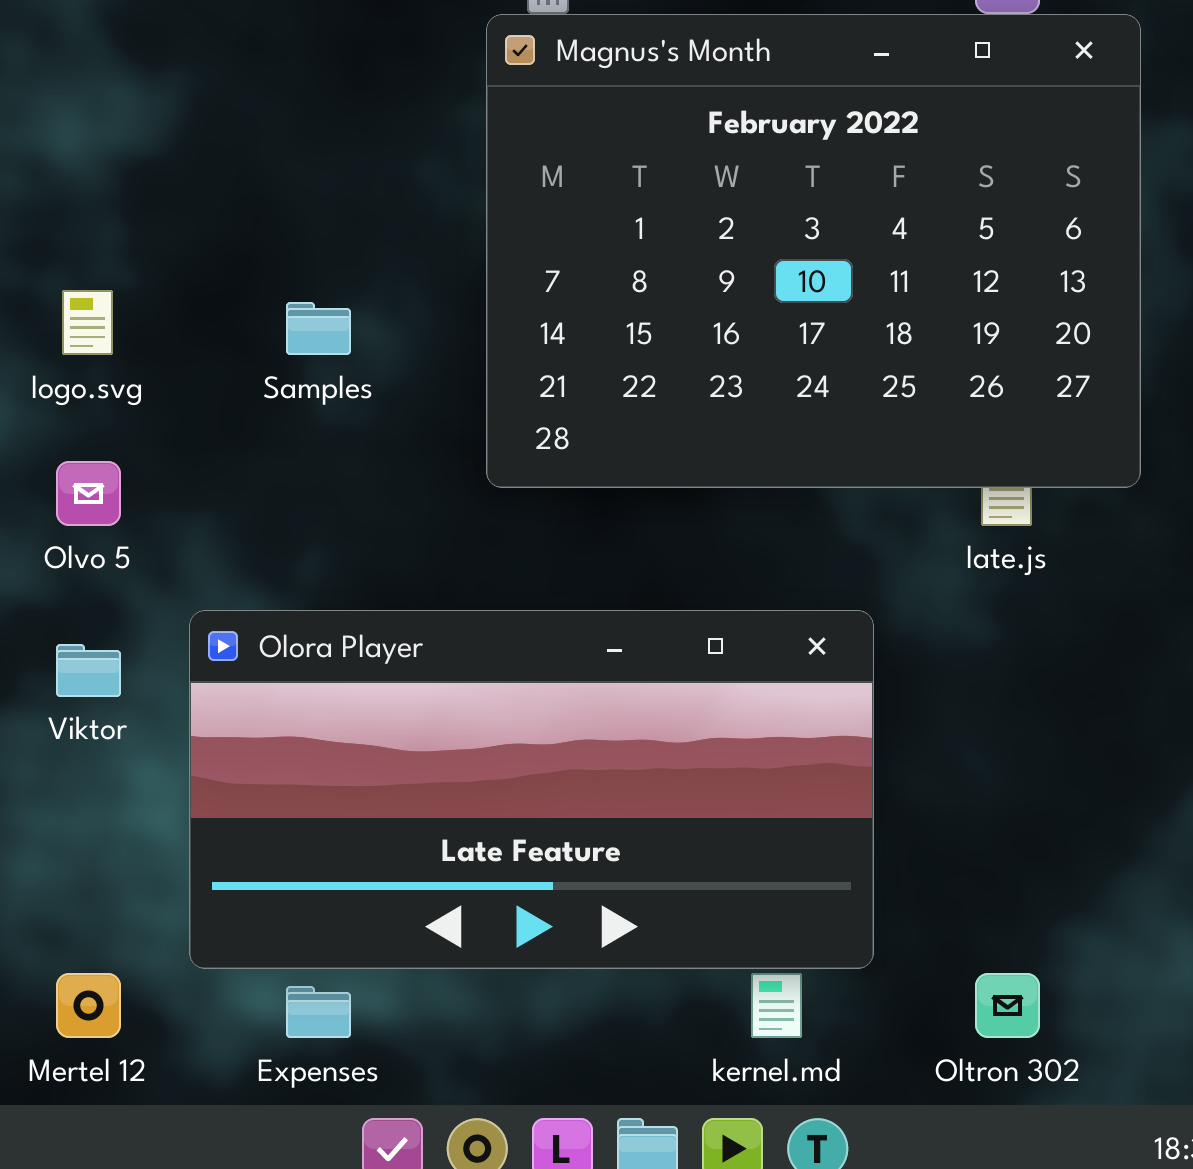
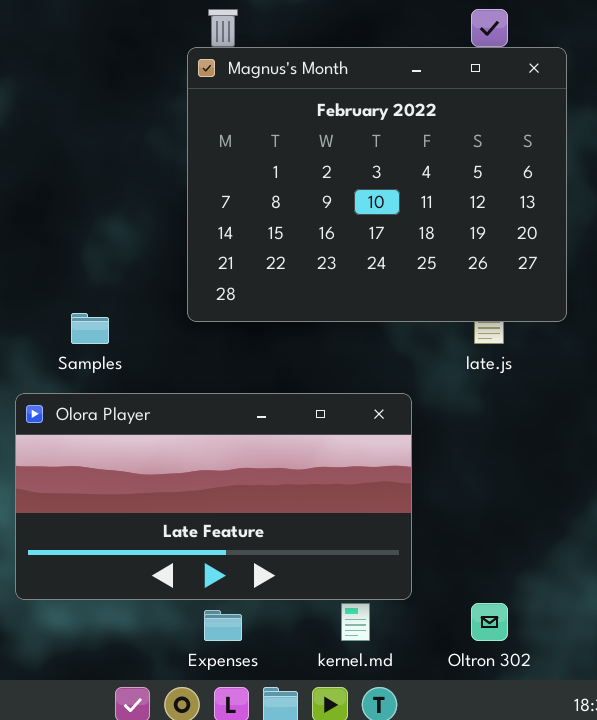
Samples: [286,302,351,355] -> [71,313,109,344], moved
Expenses: [286,986,351,1038] -> [204,610,242,641], moved

